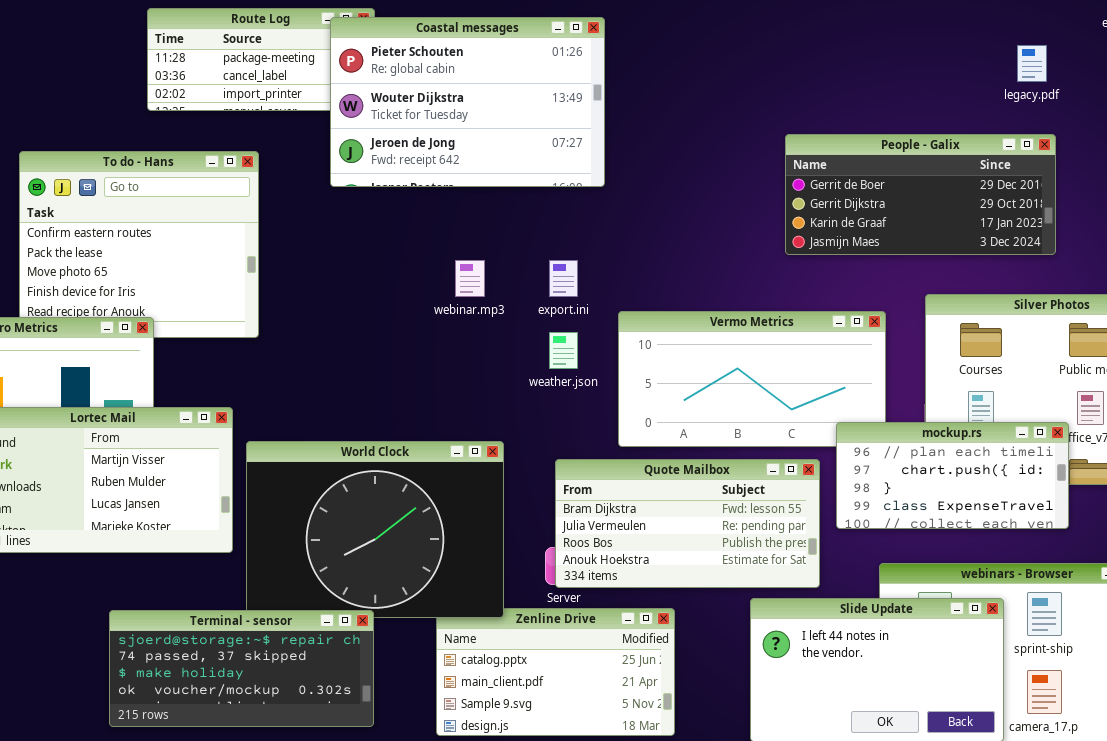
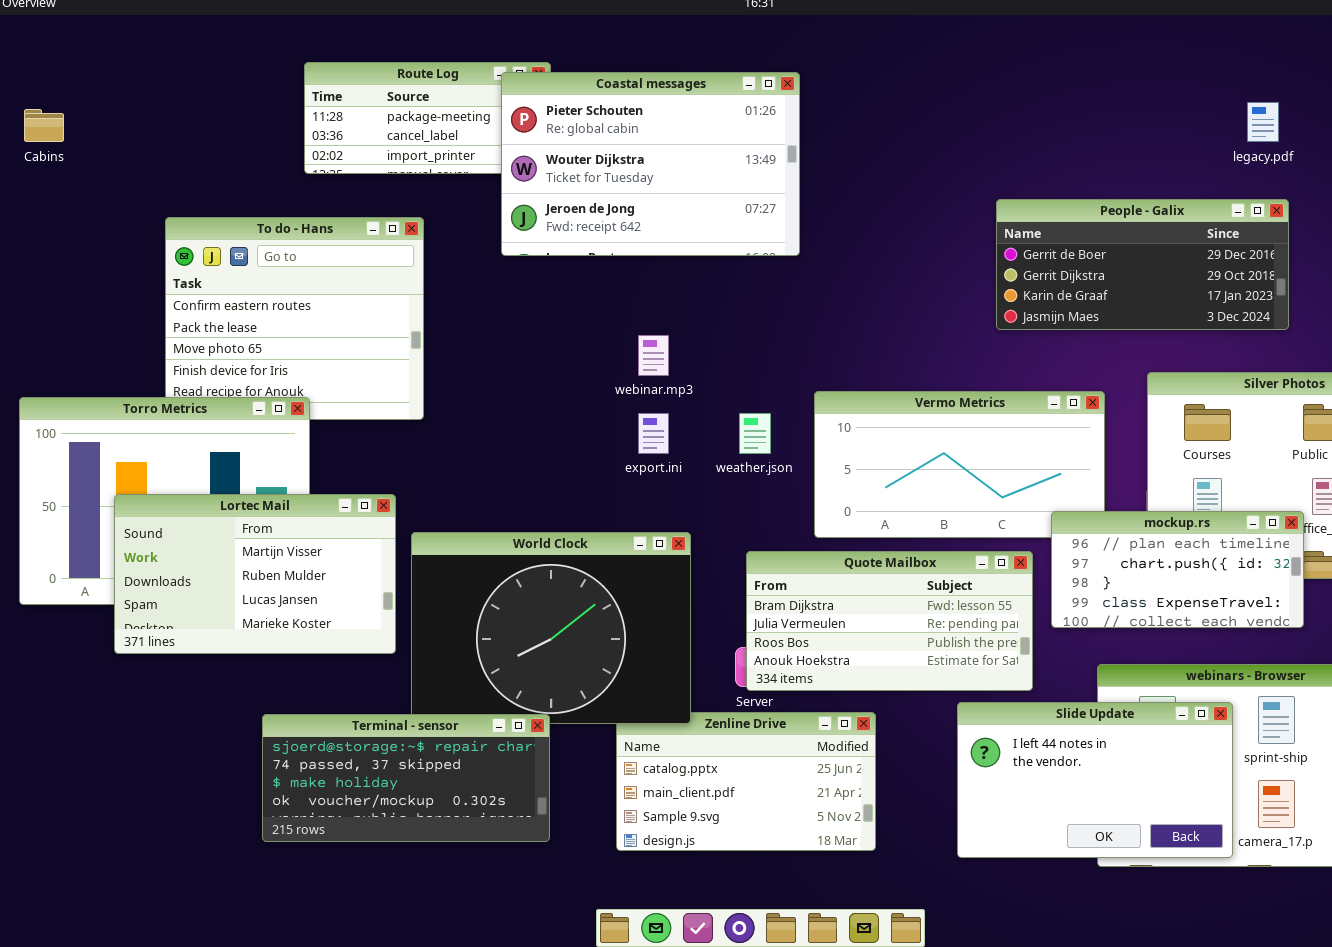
export.ini: [549,260,578,297] -> [638,413,669,454], moved

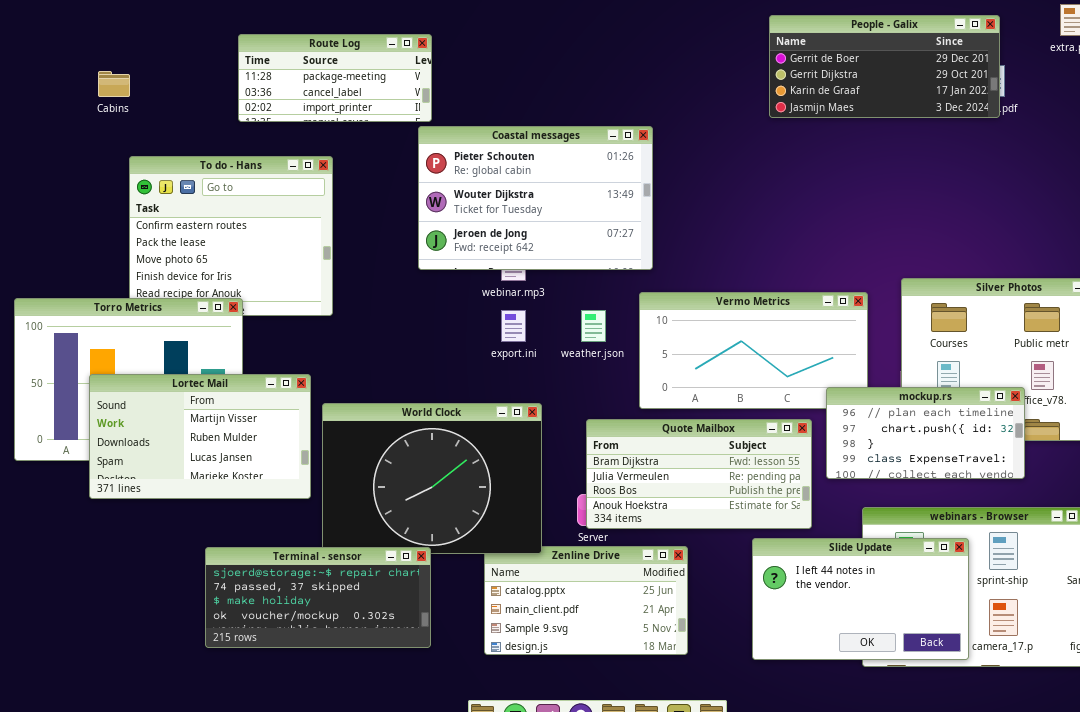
Coastal messages: [501,72,800,256] -> [418,126,653,270], moved
Cabins: [24,109,64,142] -> [98,71,130,97], moved
People - Galix: [996,199,1289,330] -> [769,15,1000,118], moved

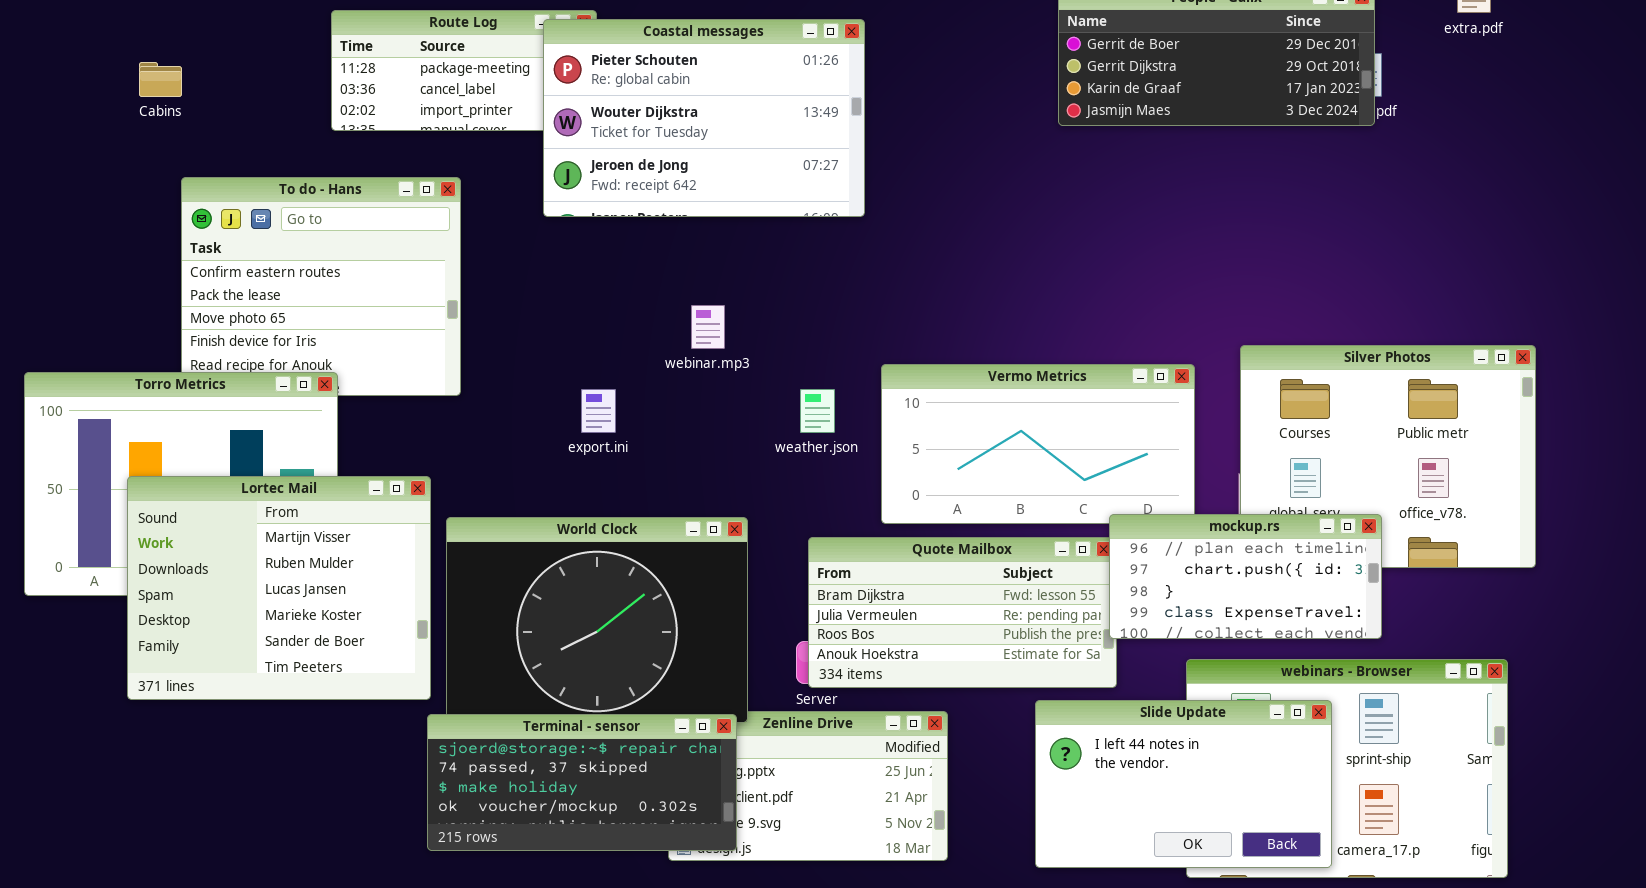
Coastal messages: [418,126,653,270] -> [543,19,865,217], moved
export.ini: [501,310,526,342] -> [581,389,616,433], moved
Lortec Mail: [89,374,311,499] -> [127,476,431,700], resized
mockup.rs: [826,387,1025,479] -> [1109,514,1382,639], moved
Terminal - sensor: [205,547,431,648] -> [427,714,737,851], moved

